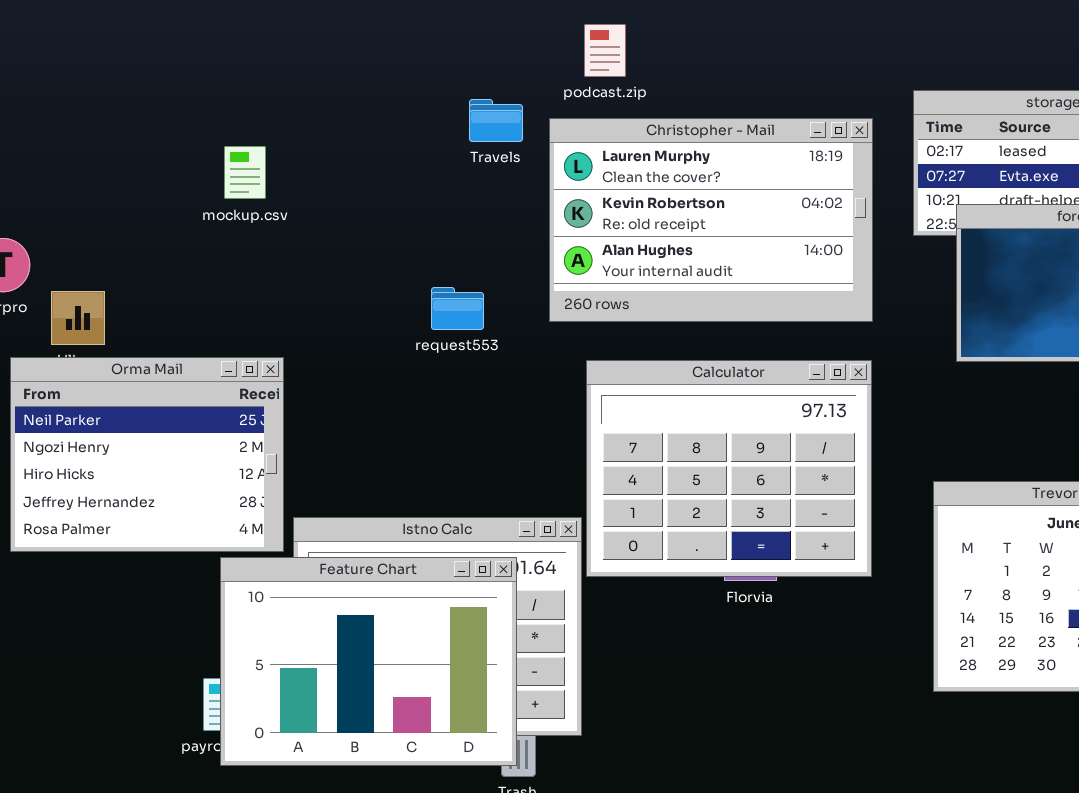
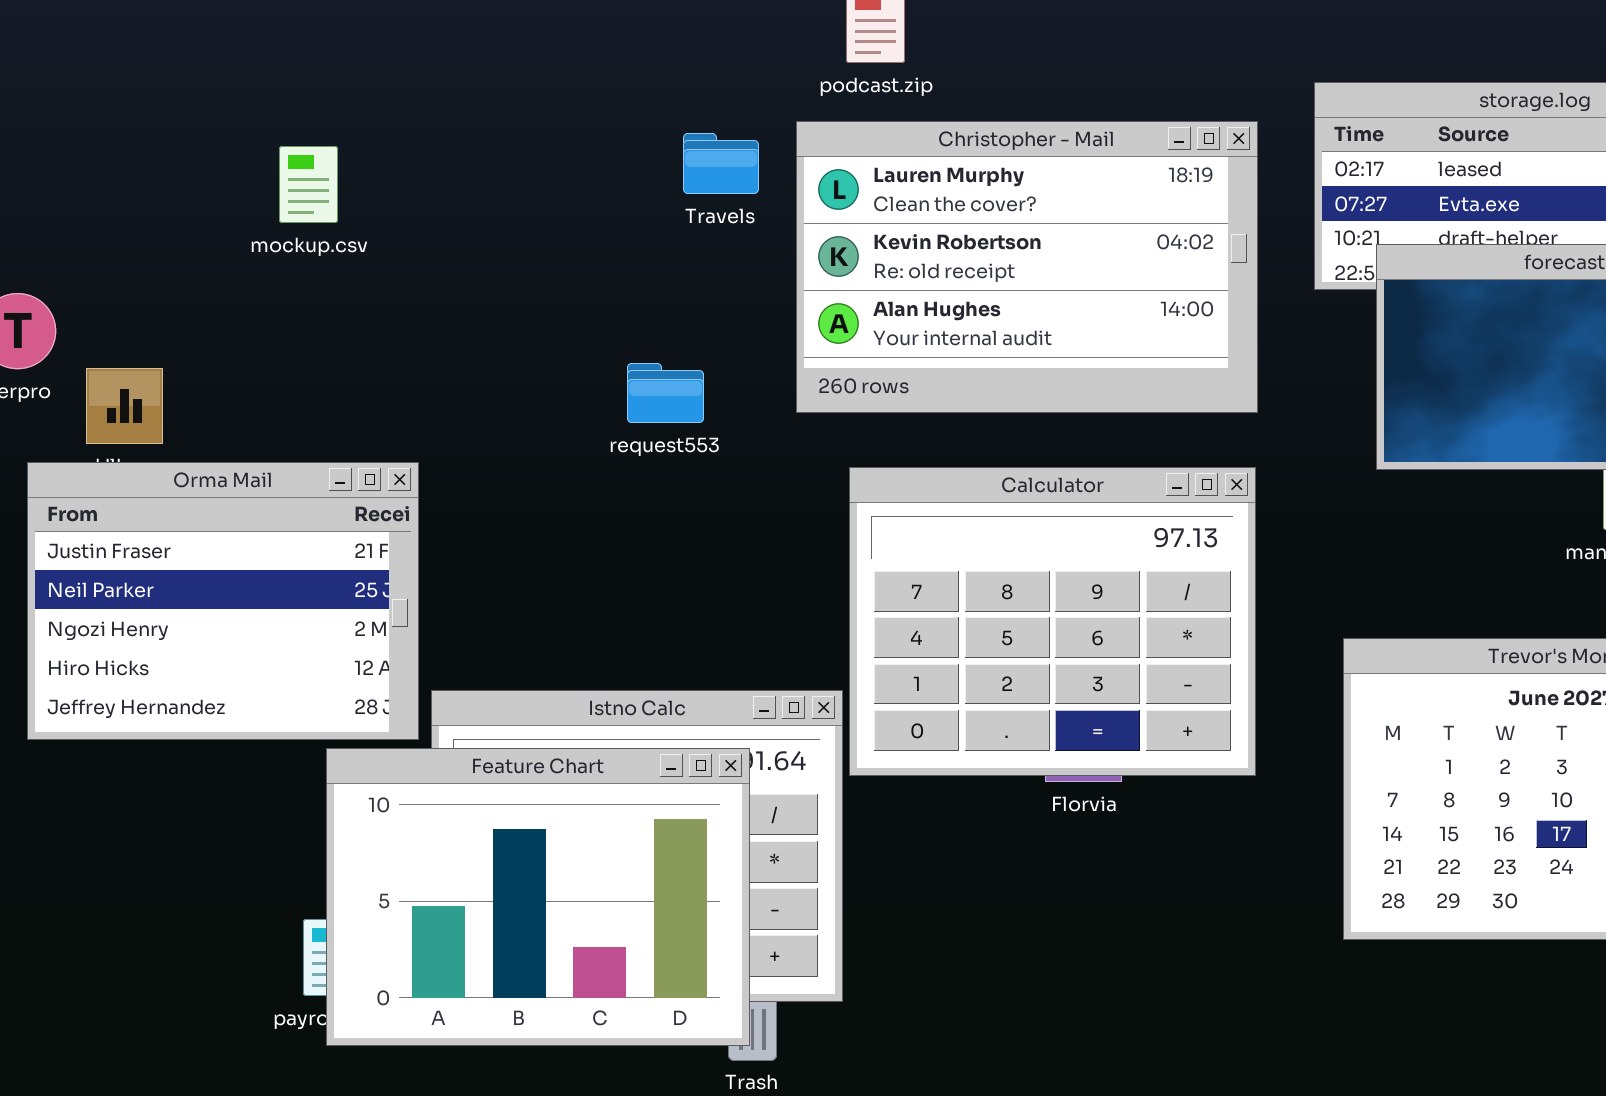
Travels: [469,99,523,142] -> [683,133,759,194], moved
mockup.csv: [224,146,266,199] -> [279,146,338,223], moved
Orma Mail: [10,357,284,552] -> [27,462,419,740], scrolled up 1 row

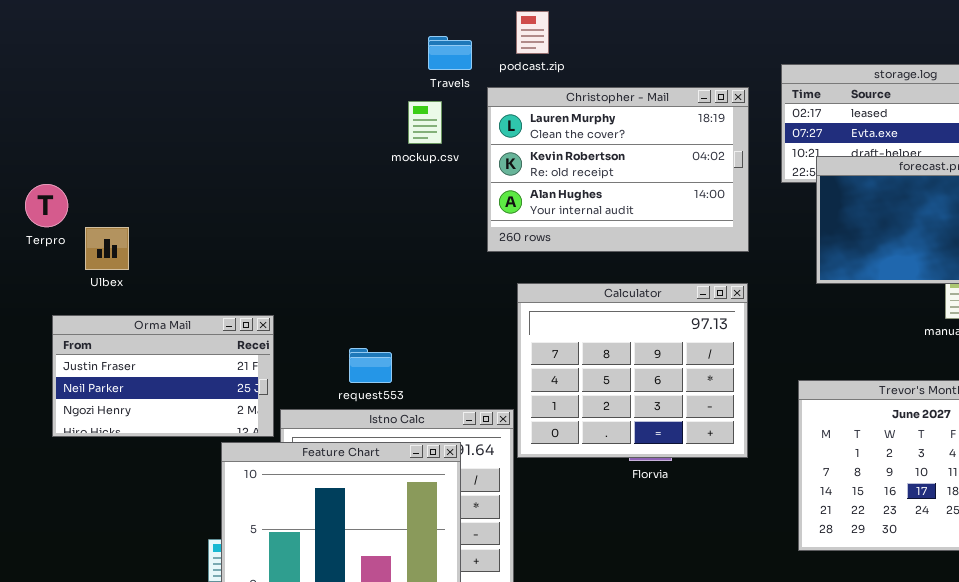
Travels: [683,133,759,194] -> [428,36,472,70], moved
mockup.csv: [279,146,338,223] -> [408,101,442,144], moved
request553: [627,363,704,423] -> [349,348,392,383], moved
Orma Mail: [27,462,419,740] -> [52,315,274,437], resized

